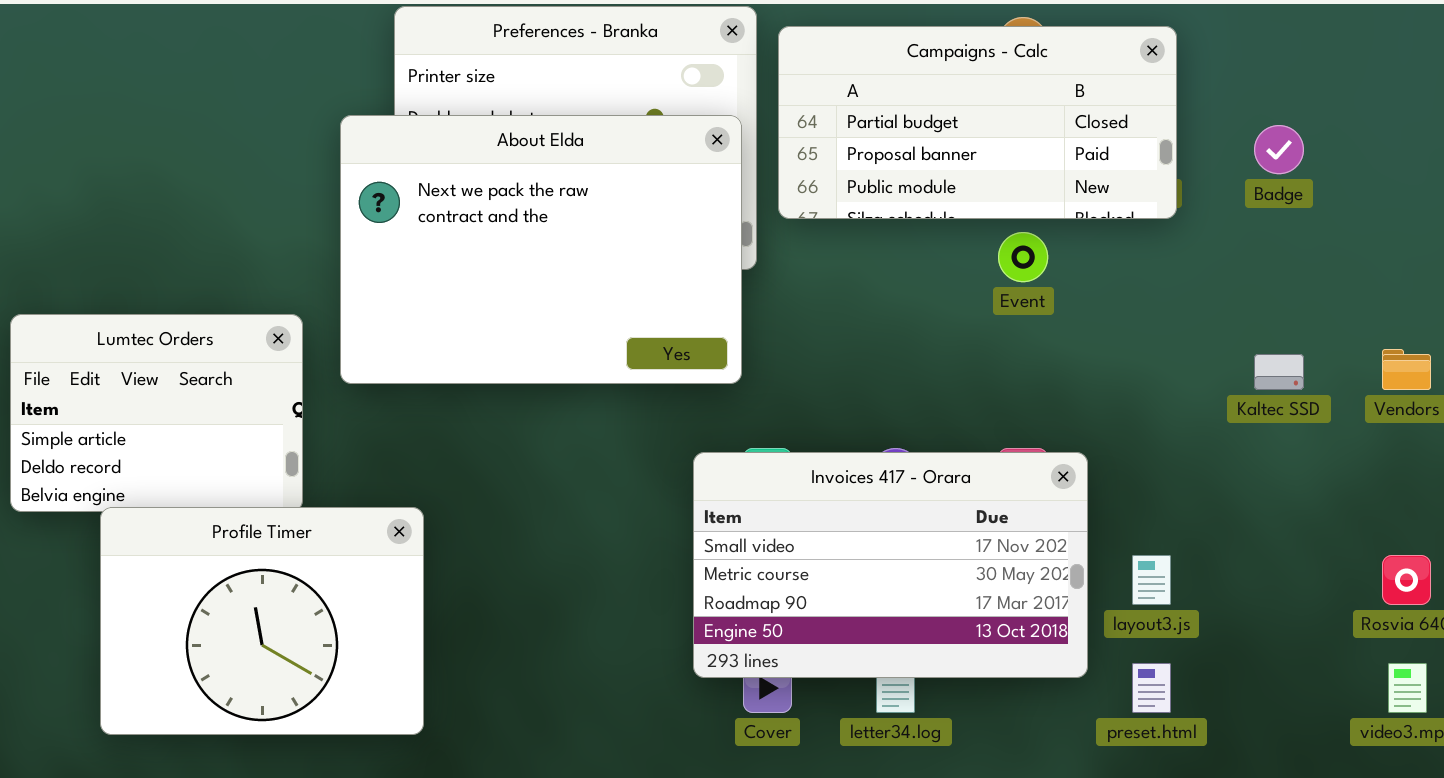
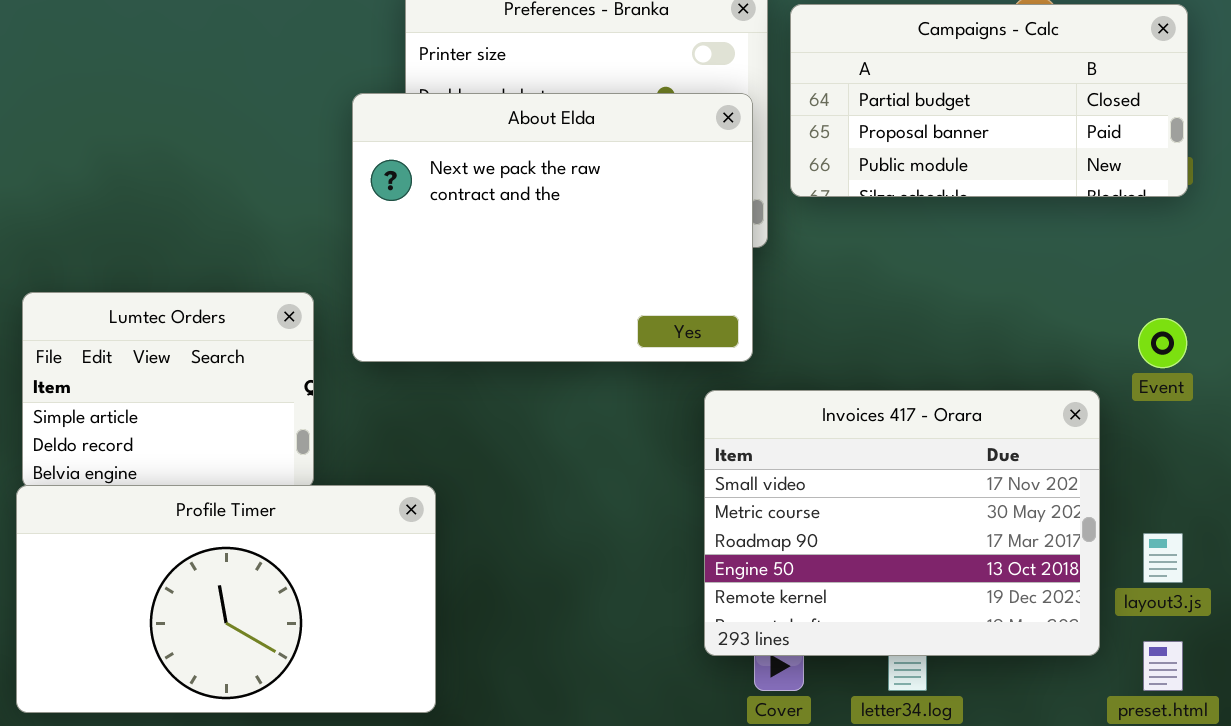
Event: [998,232,1048,282] -> [1138,318,1187,368], moved
Invoices 417 - Orara: [693,452,1088,678] -> [704,390,1100,656], resized
Profile Timer: [100,507,424,735] -> [16,485,436,713], resized

